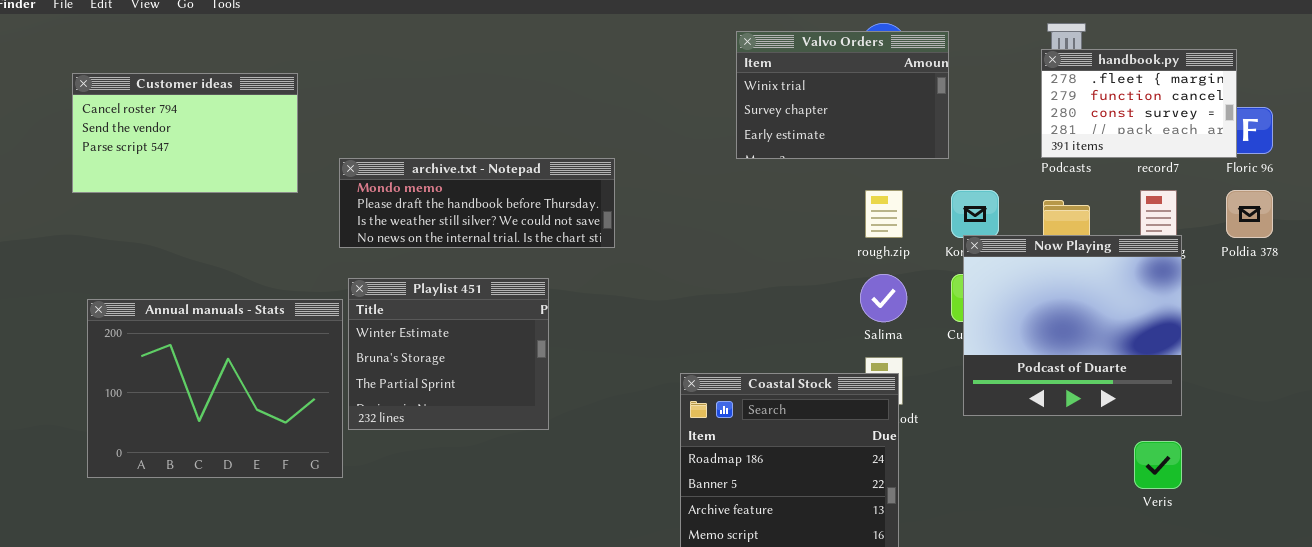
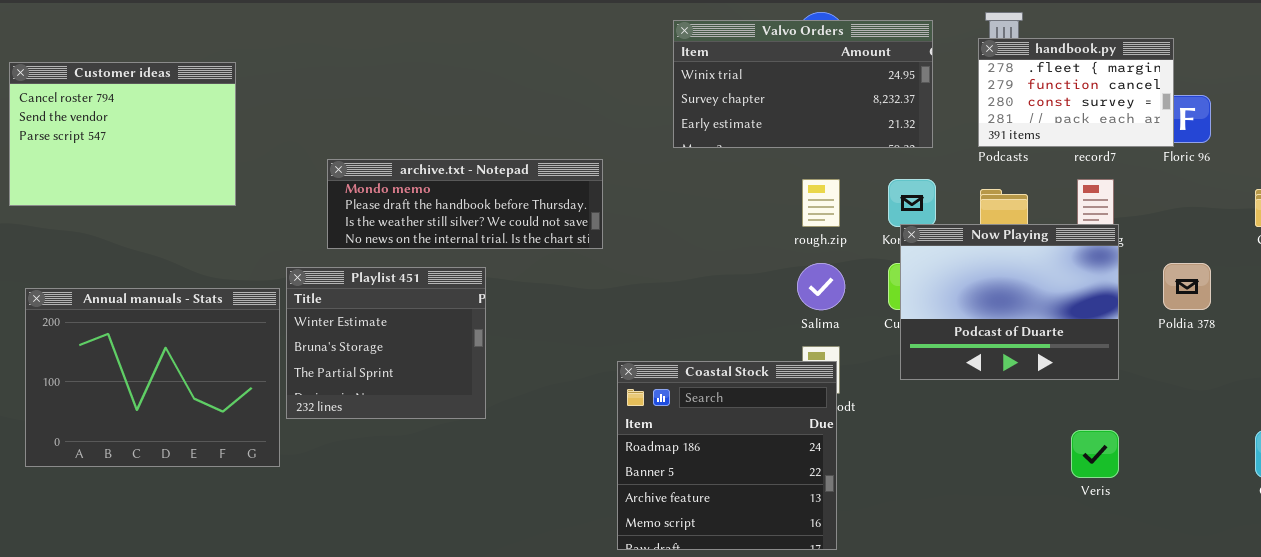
Valvo Orders: [736,31,949,159] -> [673,20,933,148], resized
Customer ideas: [72,73,298,193] -> [9,62,236,206], resized
archive.txt - Notepad: [339,158,615,248] -> [327,159,603,249], moved
Poldia 378: [1226,190,1273,238] -> [1163,263,1211,310], moved
Now Playing: [963,235,1182,416] -> [900,224,1119,380], resized

